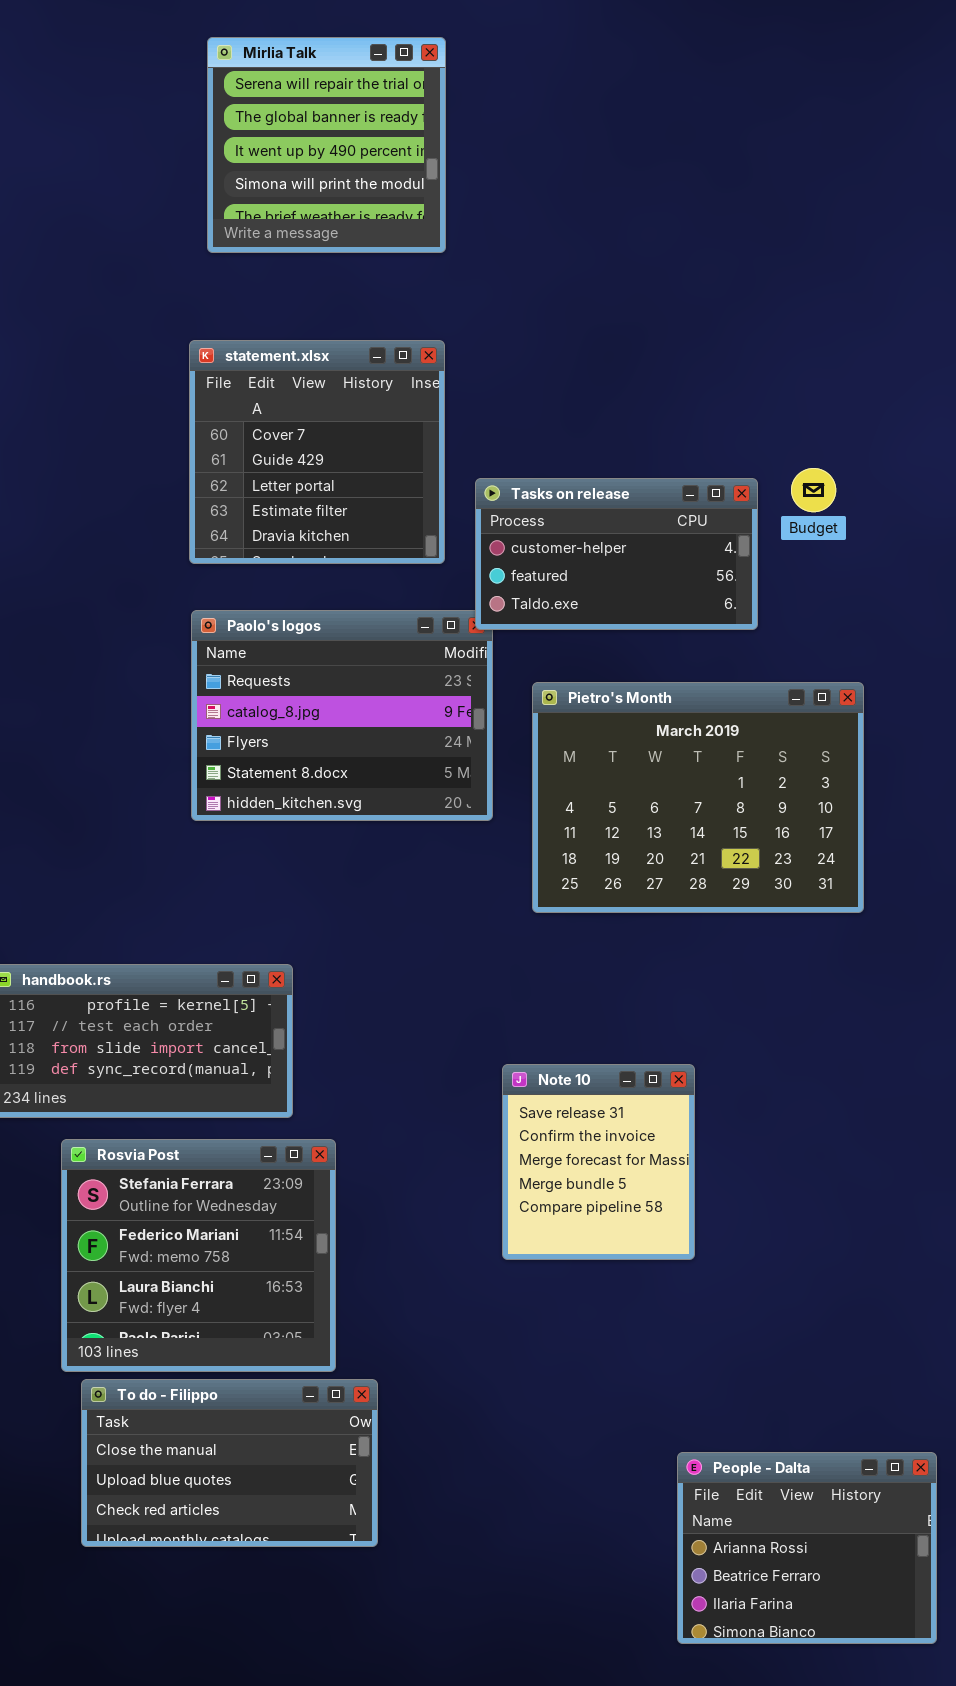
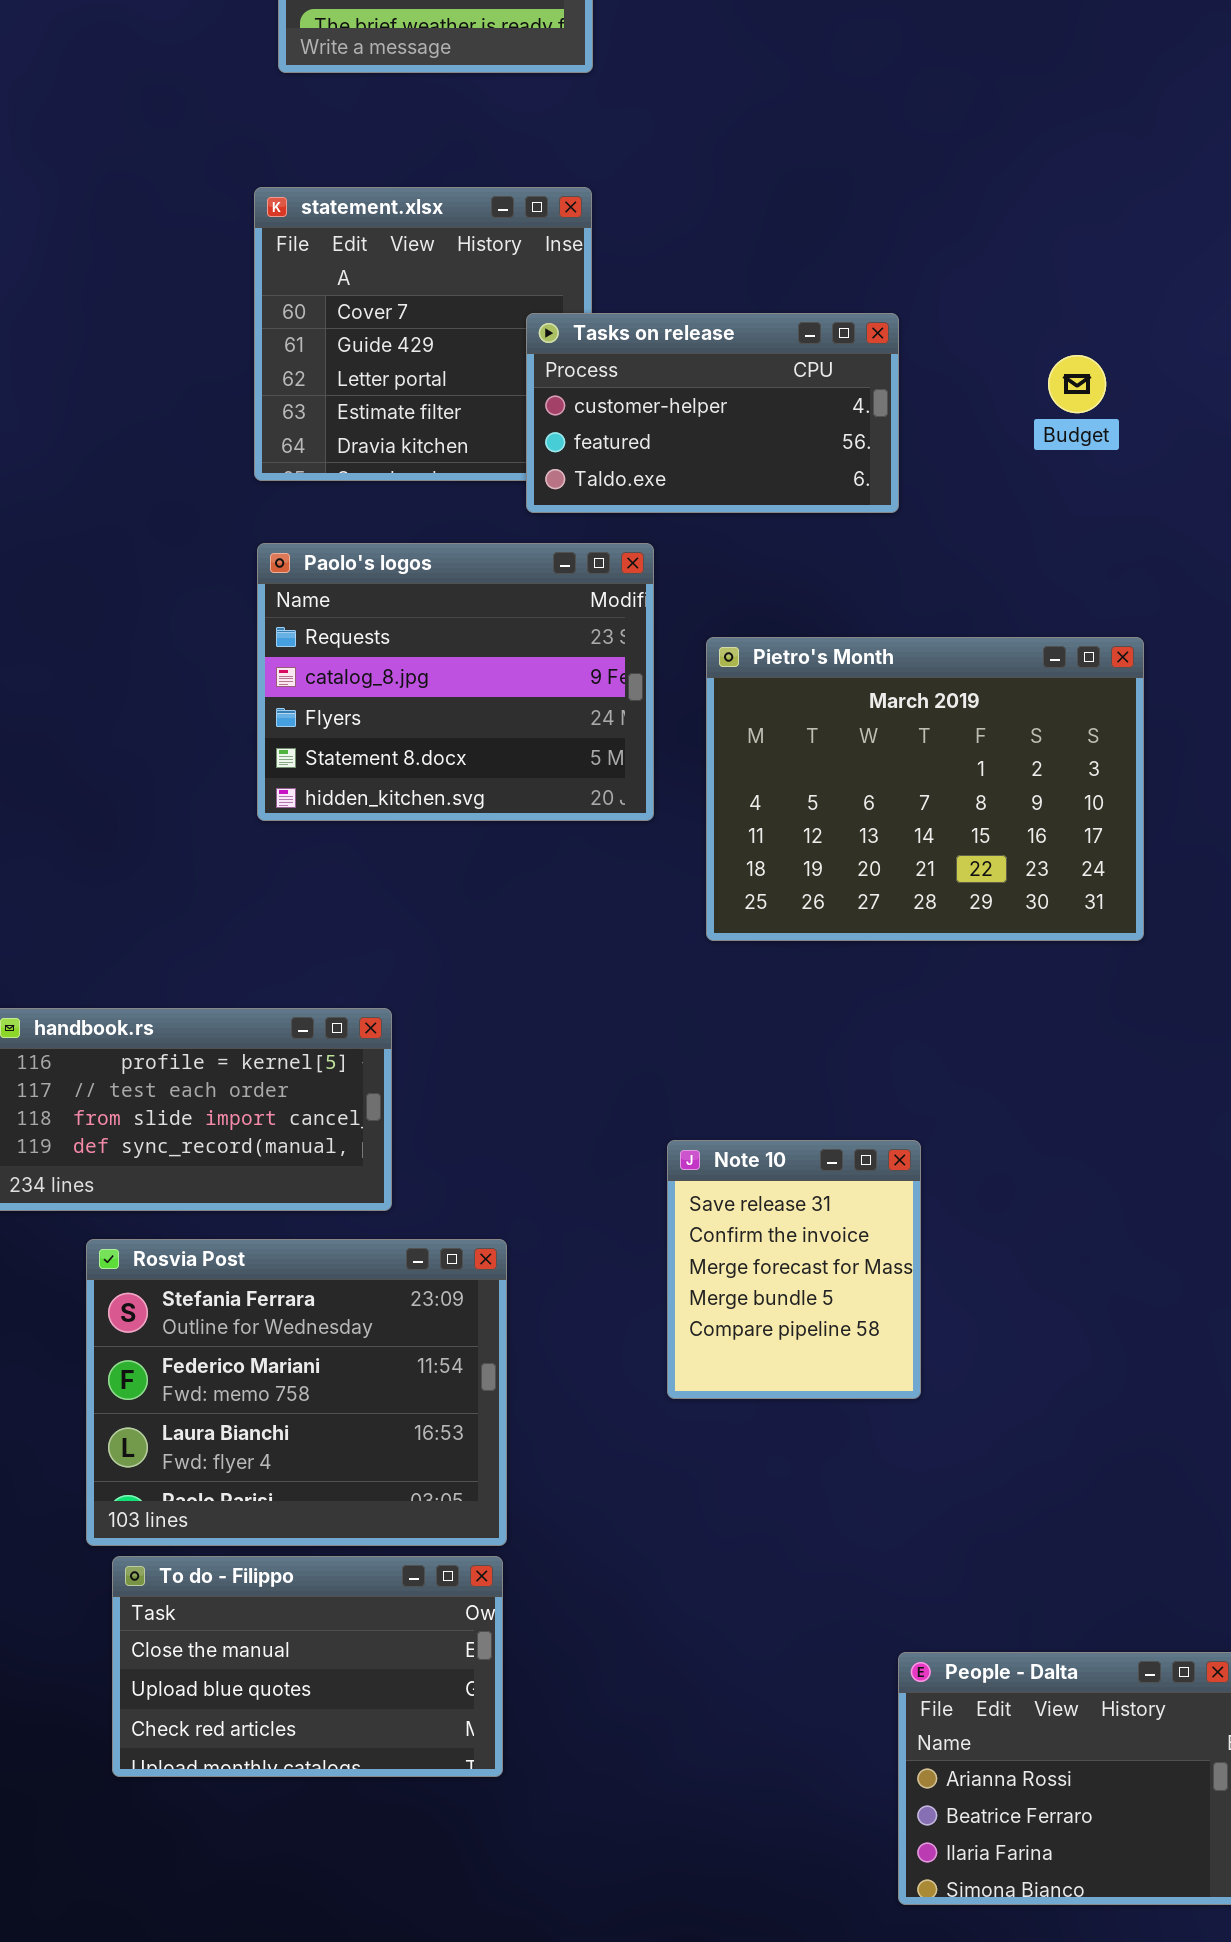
Tasks on release: [475,478,758,630] -> [526,313,899,513], moved
Rosvia Post: [61,1139,336,1372] -> [86,1239,507,1546], resized

